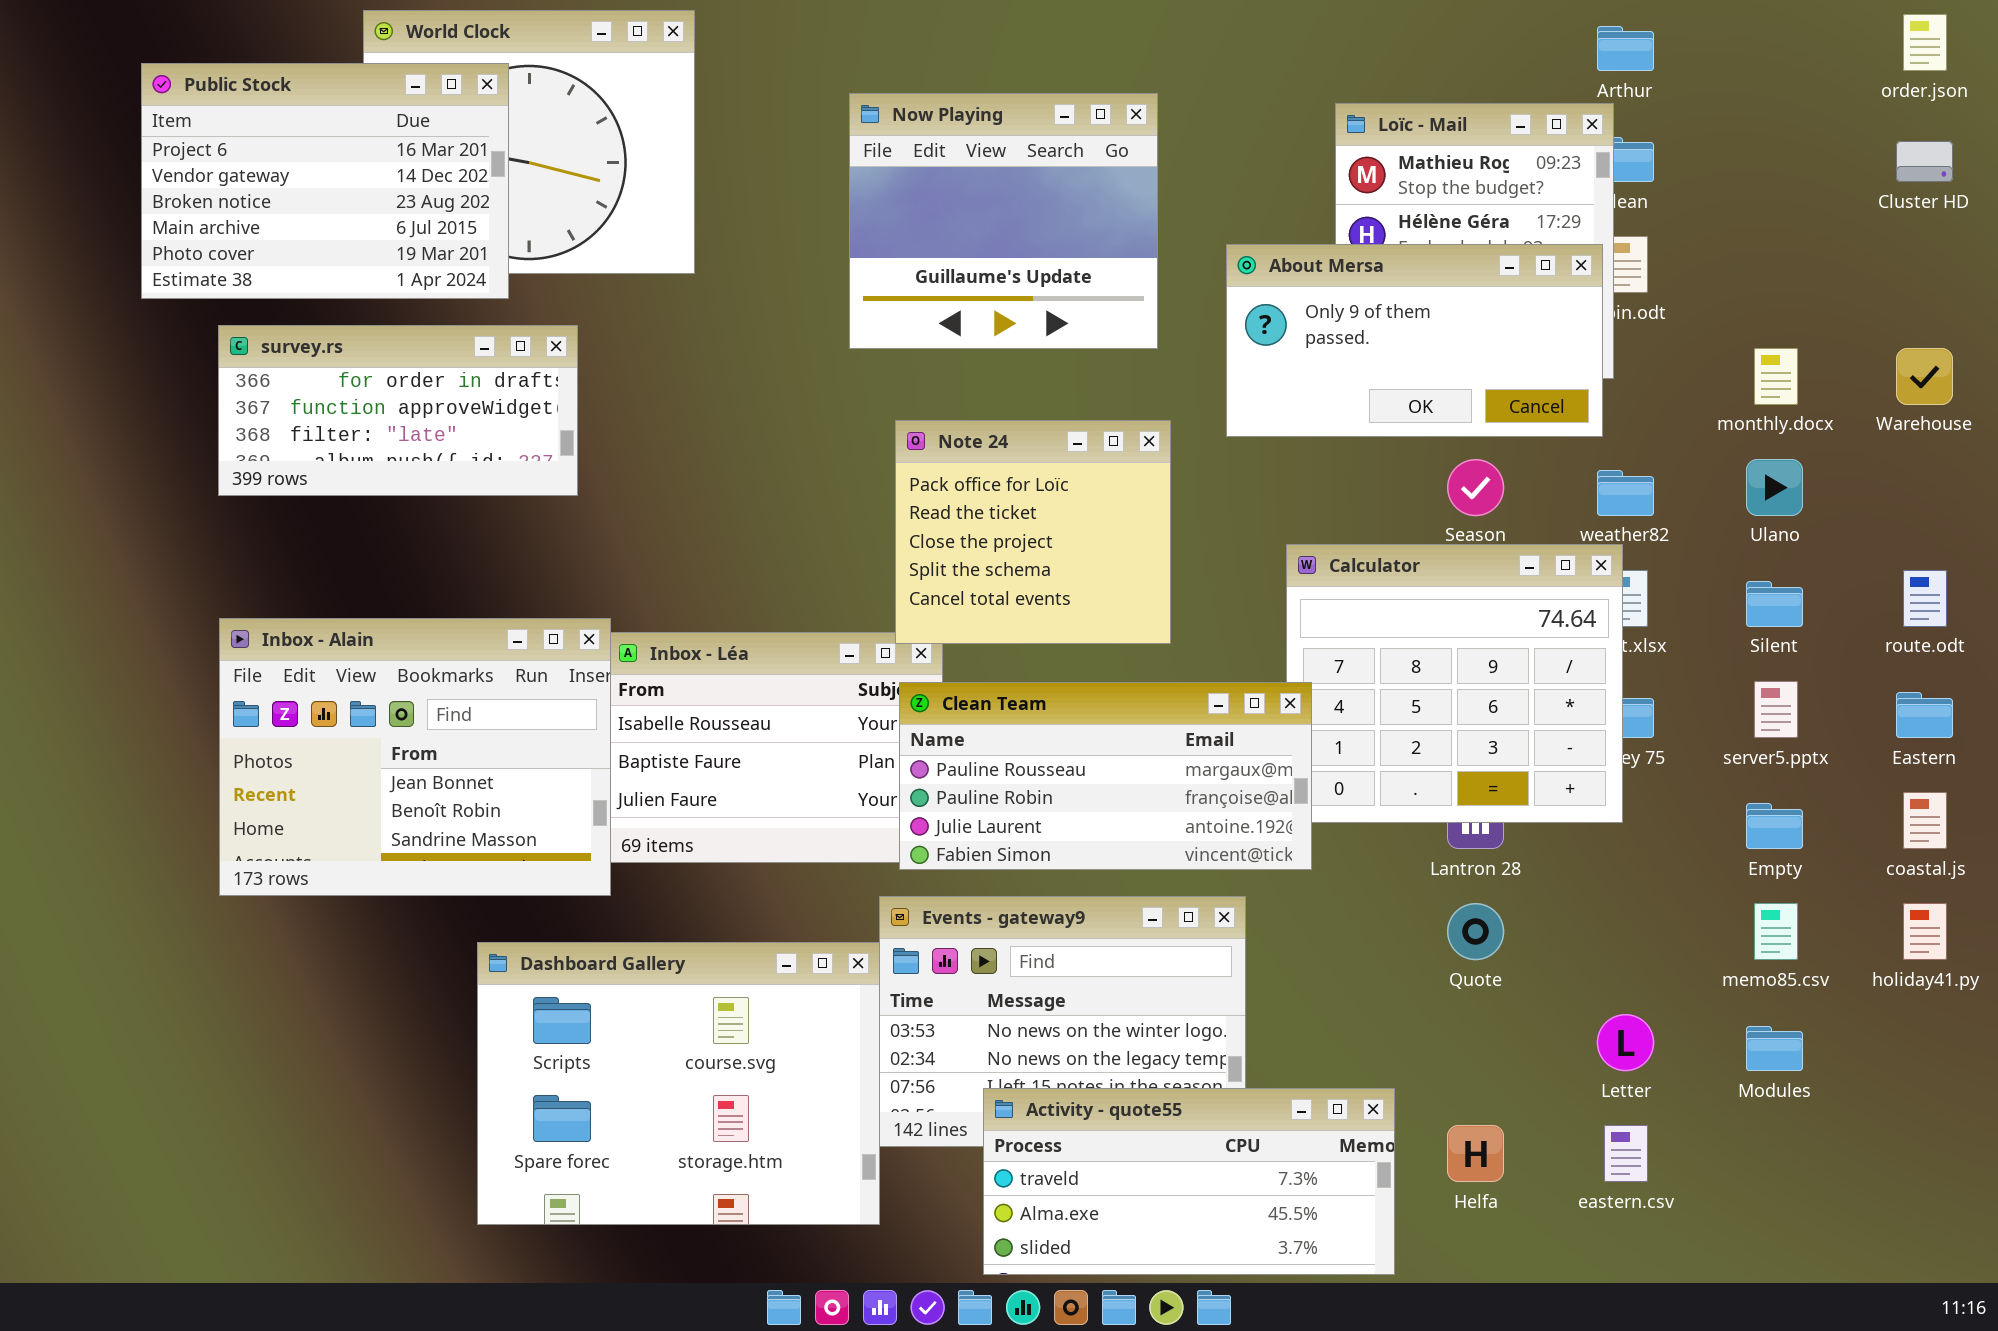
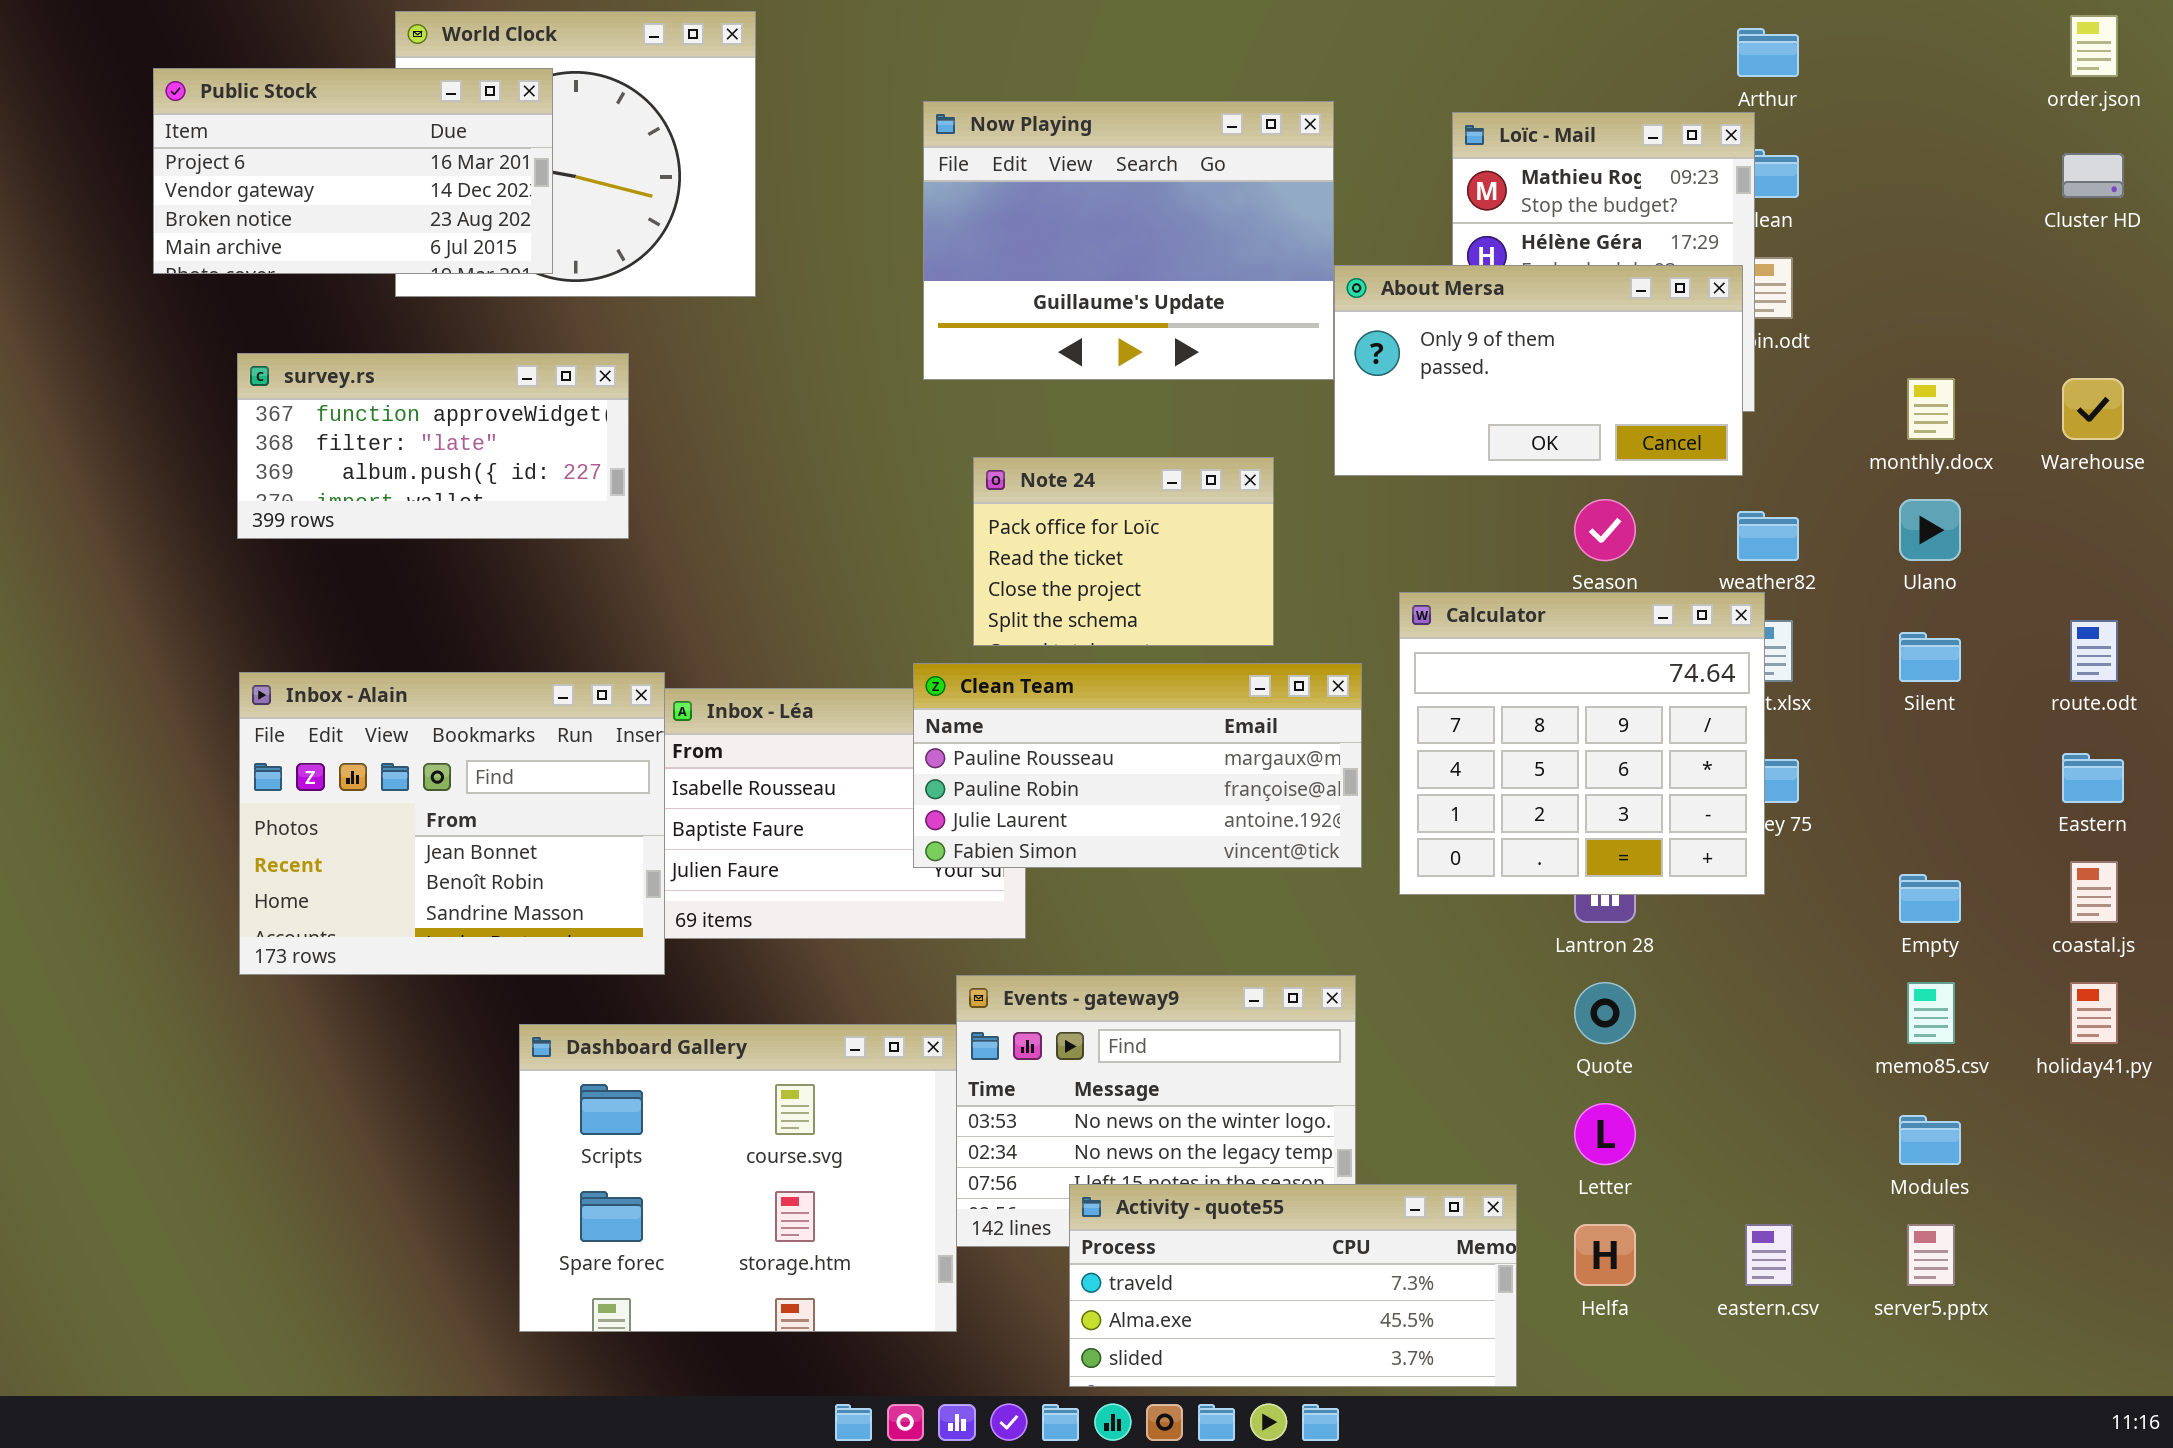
Public Stock: [141,63,509,299] -> [153,68,553,274], resized
Now Playing: [849,93,1158,349] -> [923,101,1334,380], resized
survey.rs: [218,325,578,496] -> [237,353,629,539], scrolled down 1 row
Note 24: [895,420,1171,644] -> [973,457,1274,646], resized
server5.pptx: [1754,681,1798,738] -> [1907,1224,1955,1286], moved
Clean Team: [899,682,1312,870] -> [913,663,1362,868], moved
Letter: [1597,1014,1654,1071] -> [1574,1103,1636,1165], moved

